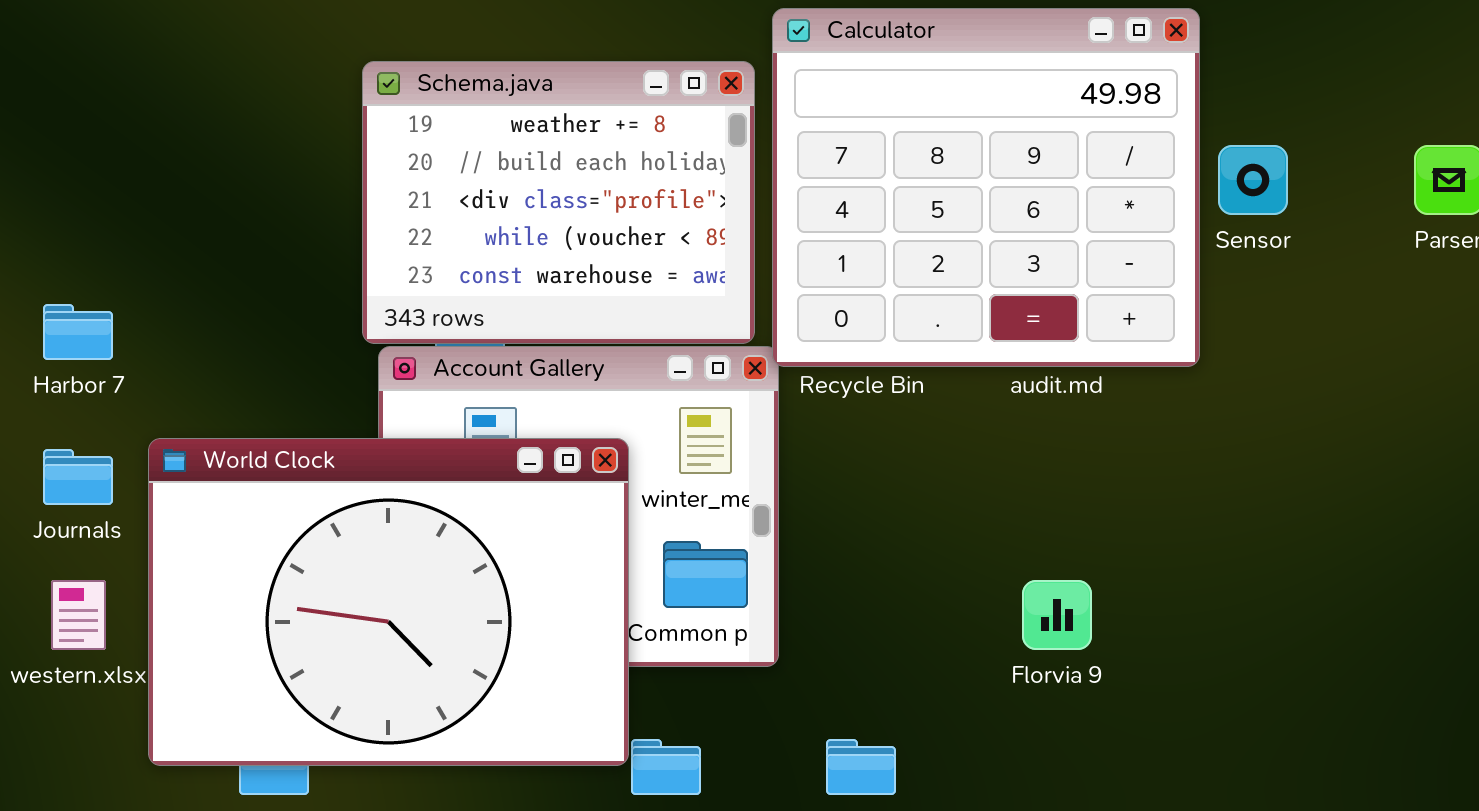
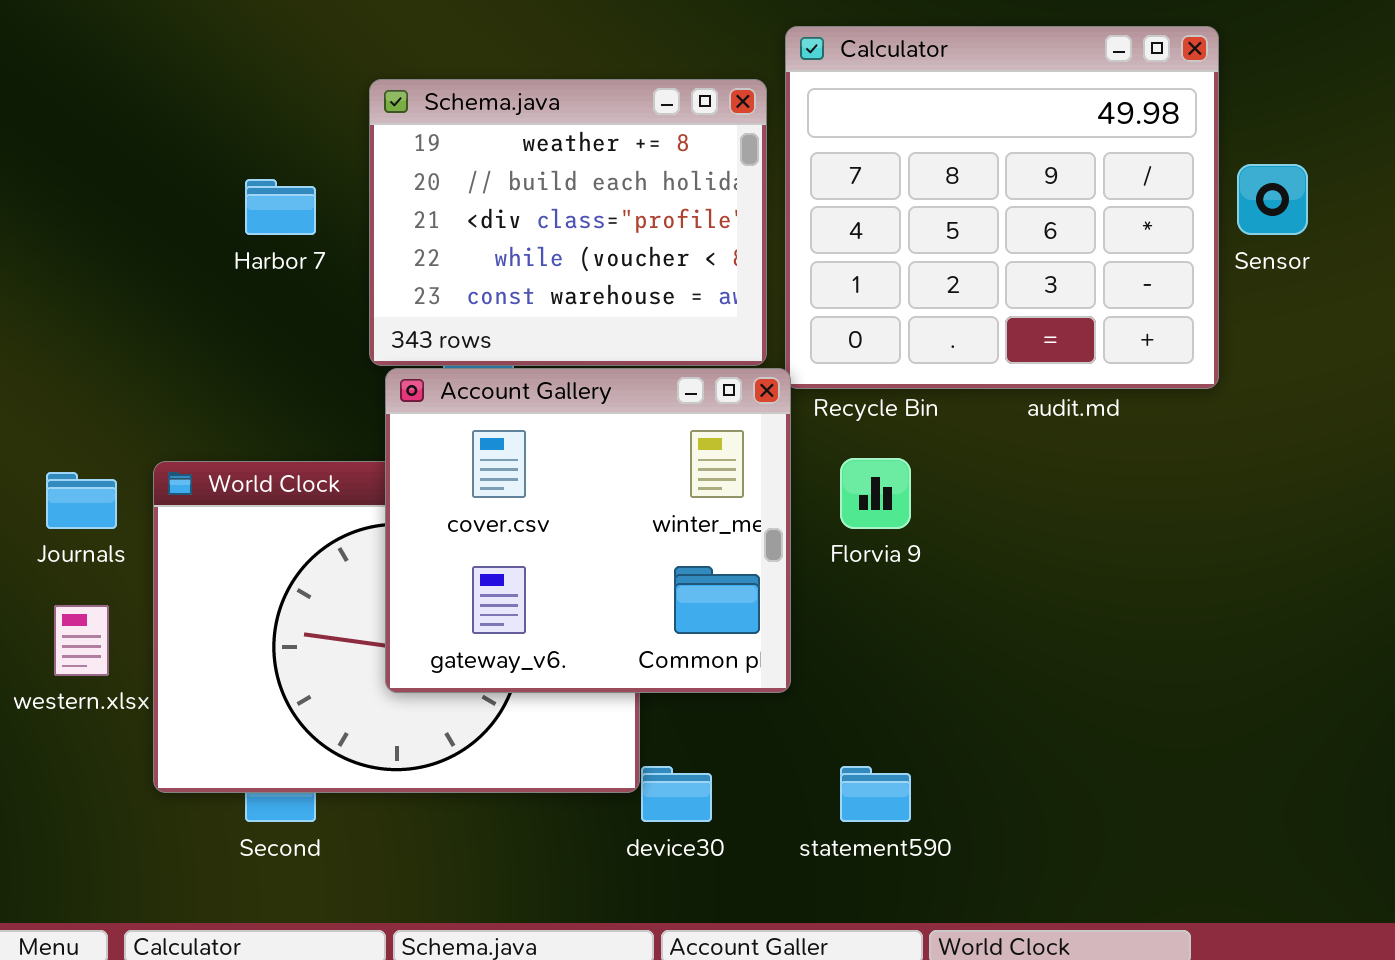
Harbor 7: [43,304,113,360] -> [245,179,316,235], moved
Account Gallery: [378,346,779,667] -> [385,368,791,693], raised
Florvia 9: [1022,580,1092,650] -> [840,458,911,529], moved

